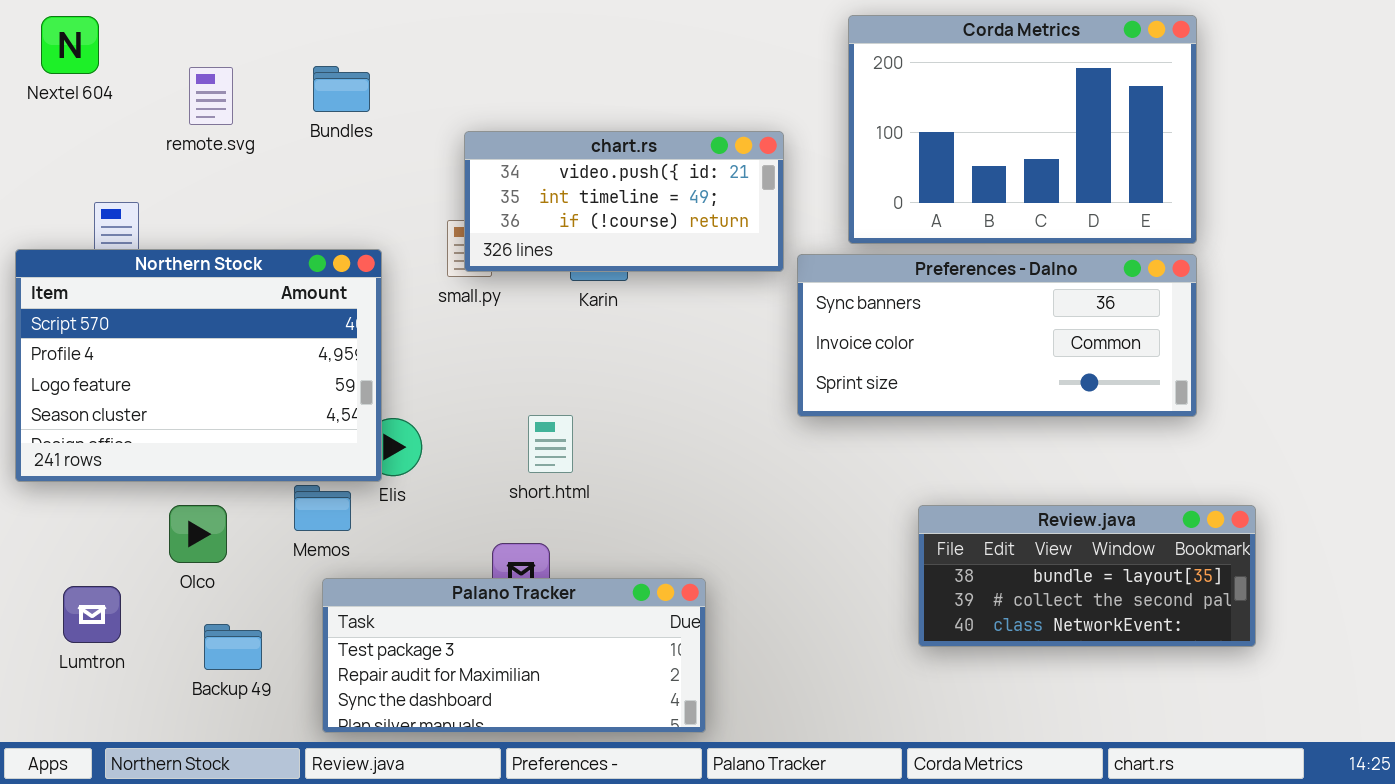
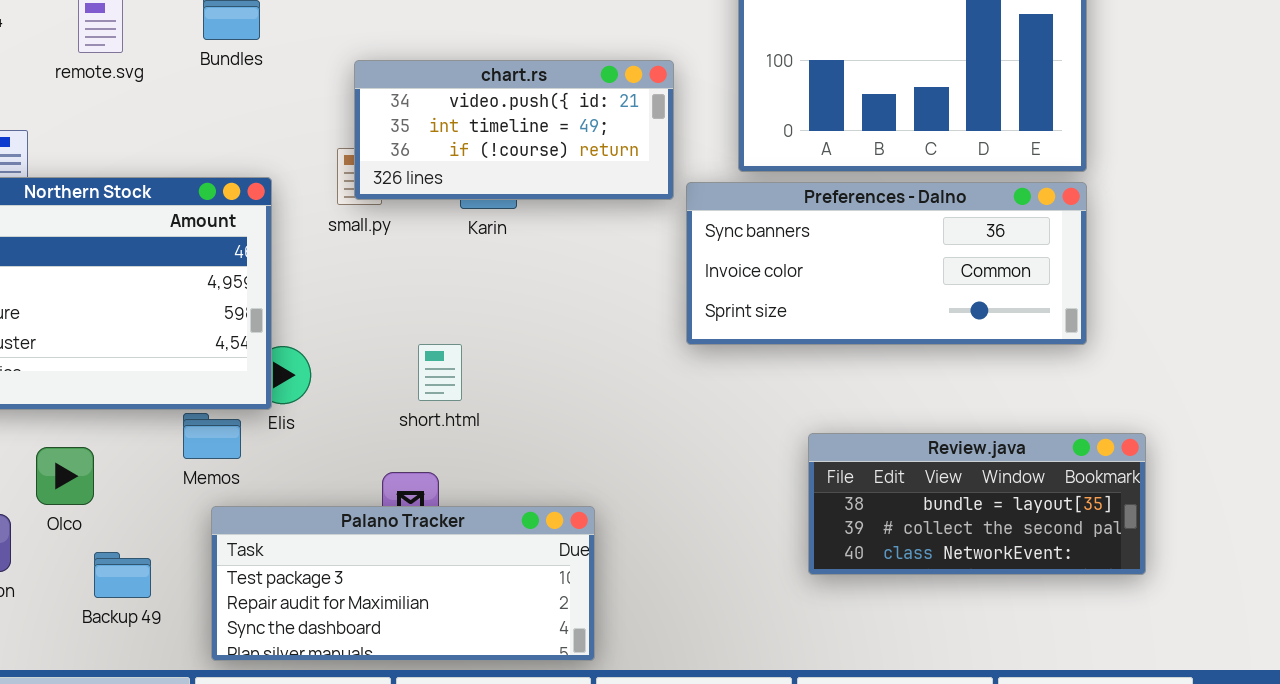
Olco: [169,505,227,563] -> [36,447,94,505], moved

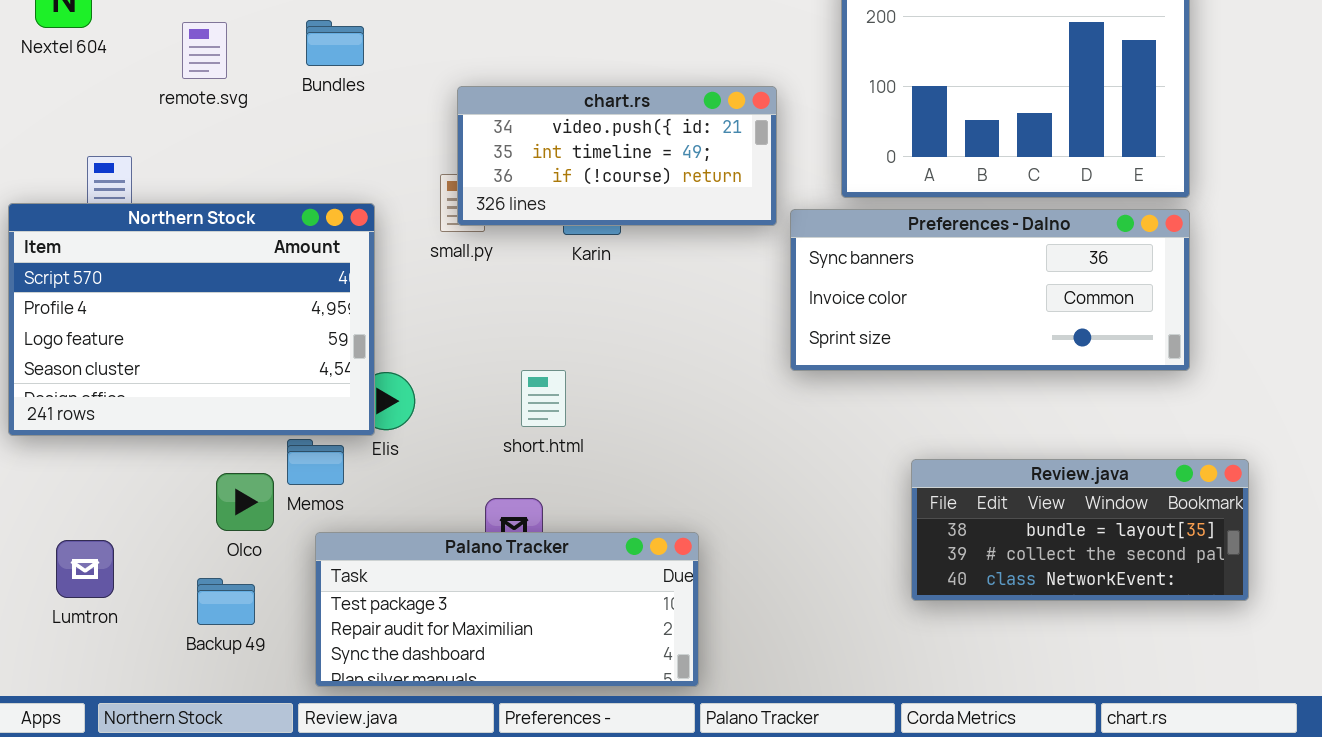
Olco: [36,447,94,505] -> [216,473,274,531], moved

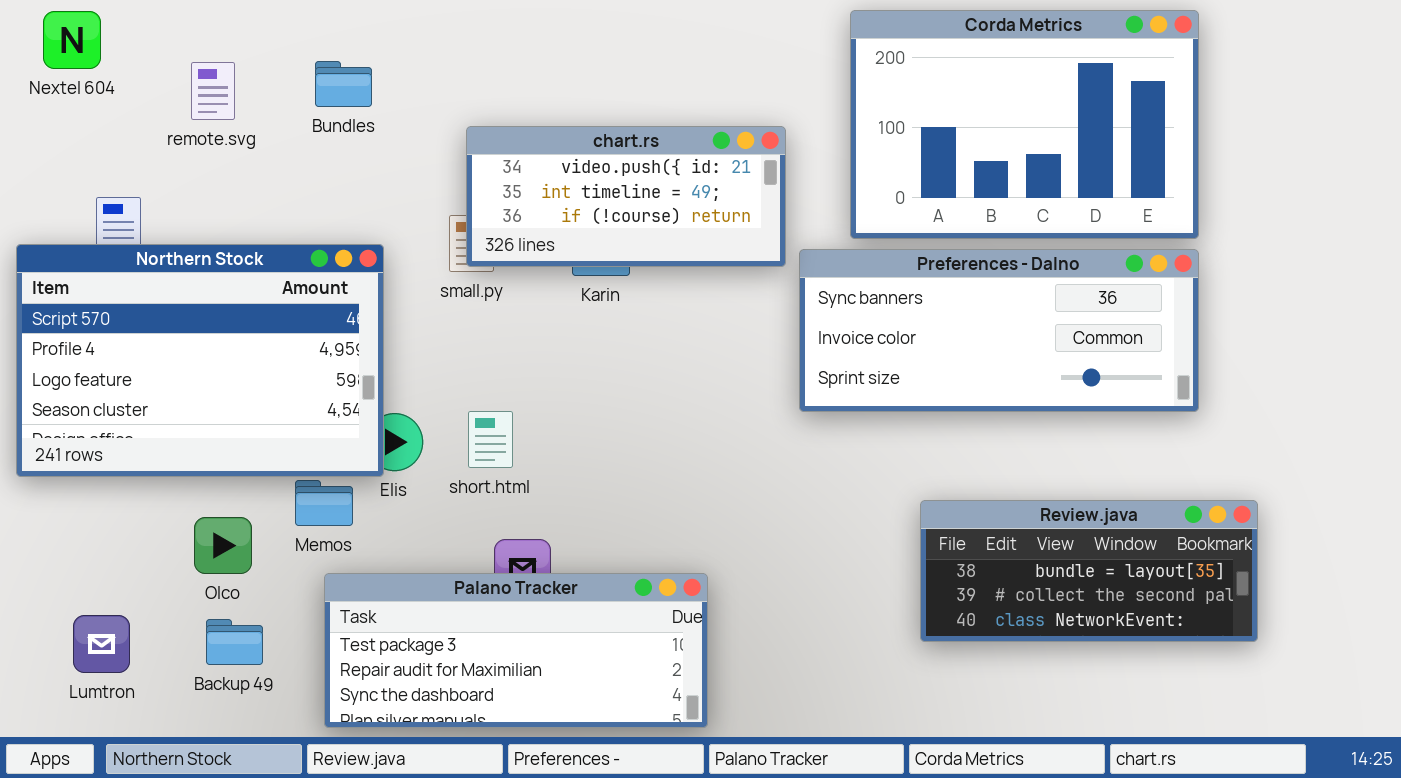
short.html: [521,370,566,427] -> [468,411,513,468], moved
Olco: [216,473,274,531] -> [194,517,252,574], moved
Lumtron: [56,540,114,598] -> [73,615,130,673], moved

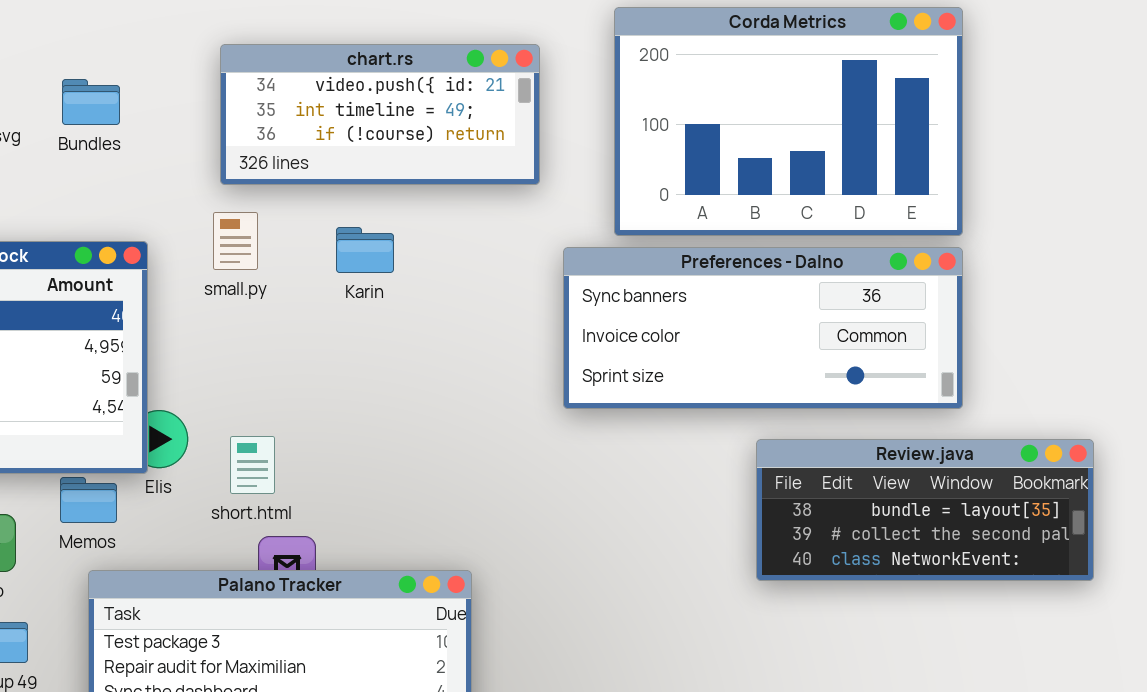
Bundles: [315,61,372,107] -> [62,79,120,125], moved
chart.rs: [466,126,786,267] -> [220,44,540,185], moved
short.html: [468,411,513,468] -> [230,436,275,494], moved
Review.java: [920,500,1258,642] -> [756,439,1094,581], moved

